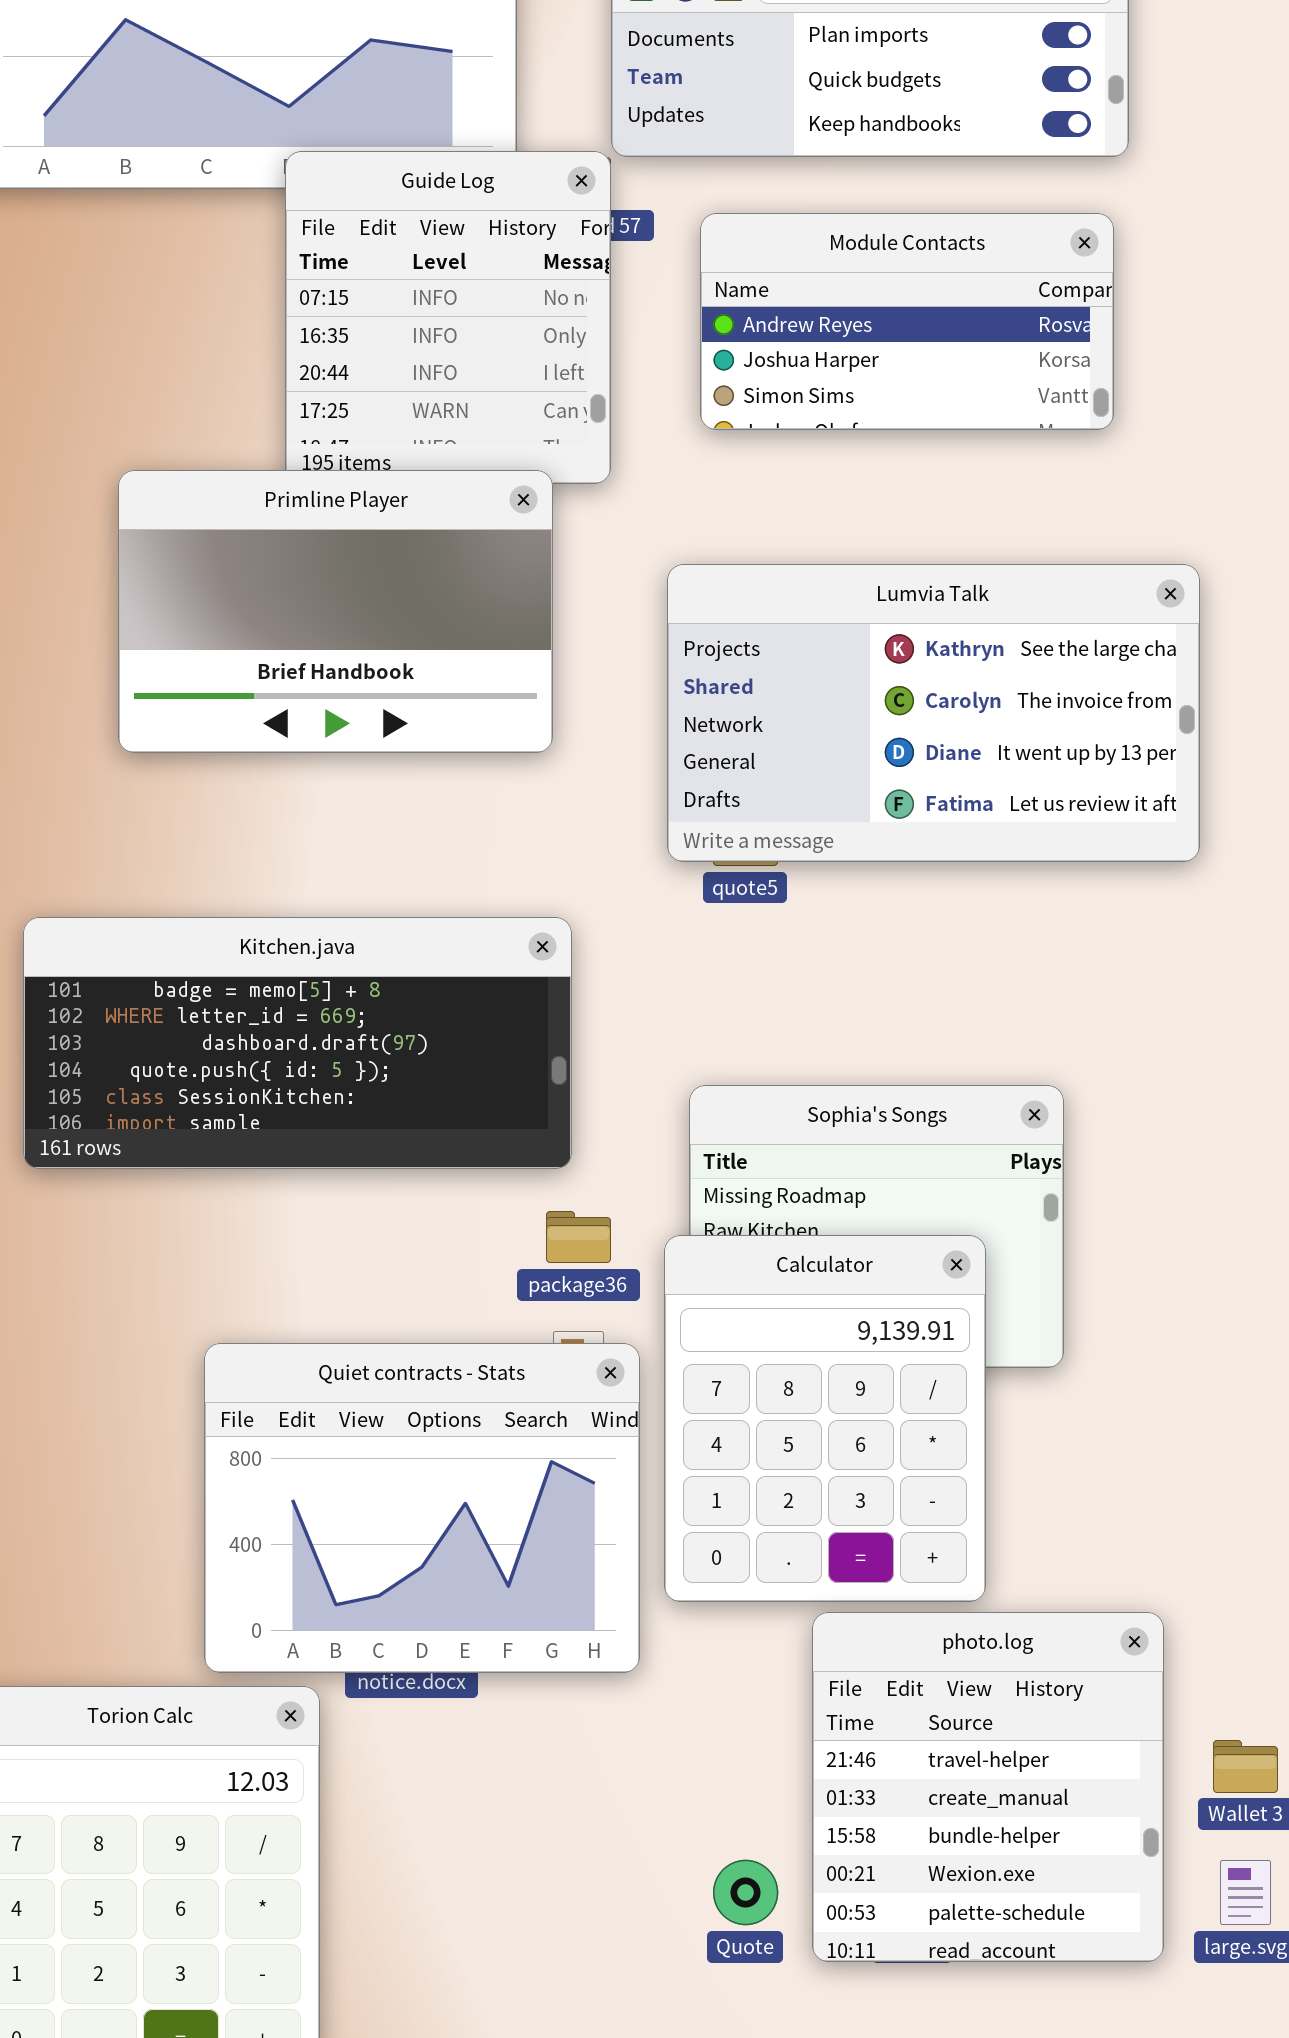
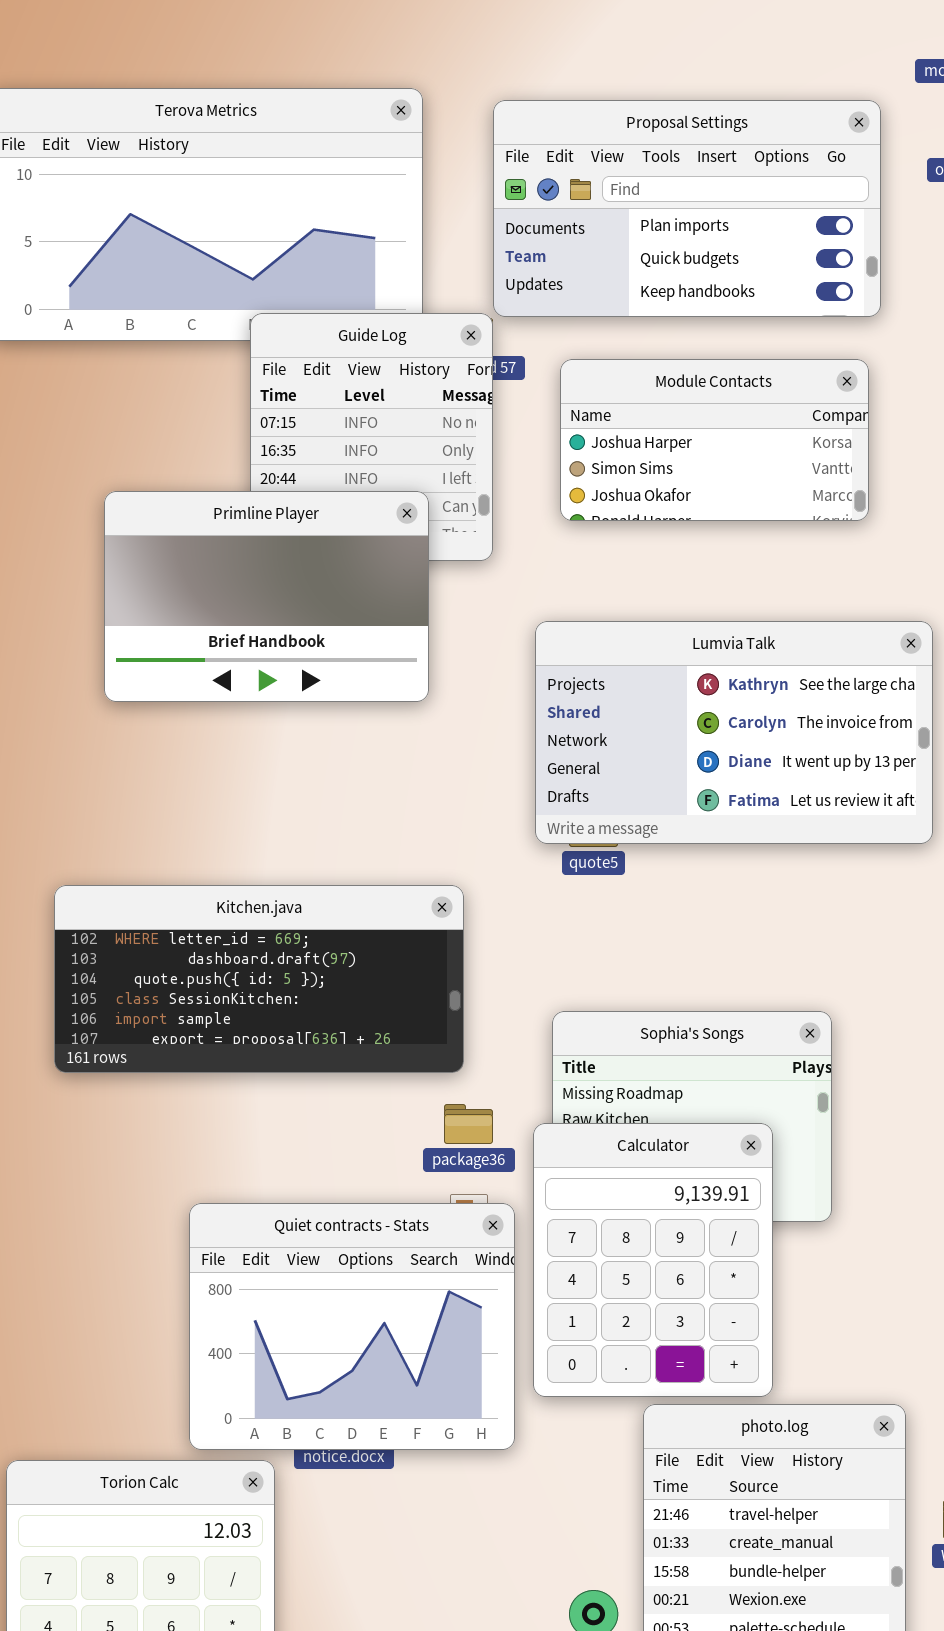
Module Contacts: [700,213,1114,430] -> [560,359,869,521], scrolled down 1 row
Primline Player: [118,470,553,753] -> [104,491,429,702], moved
Kitchen.java: [23,917,572,1169] -> [54,885,464,1073], scrolled down 1 row

